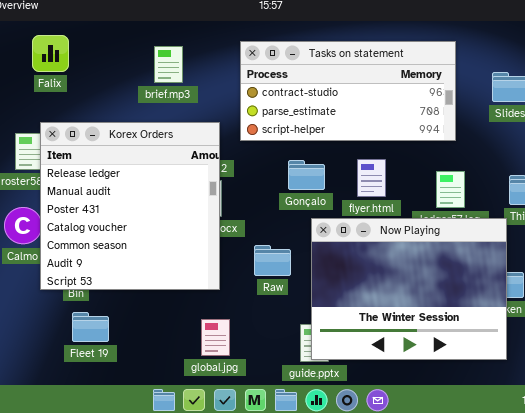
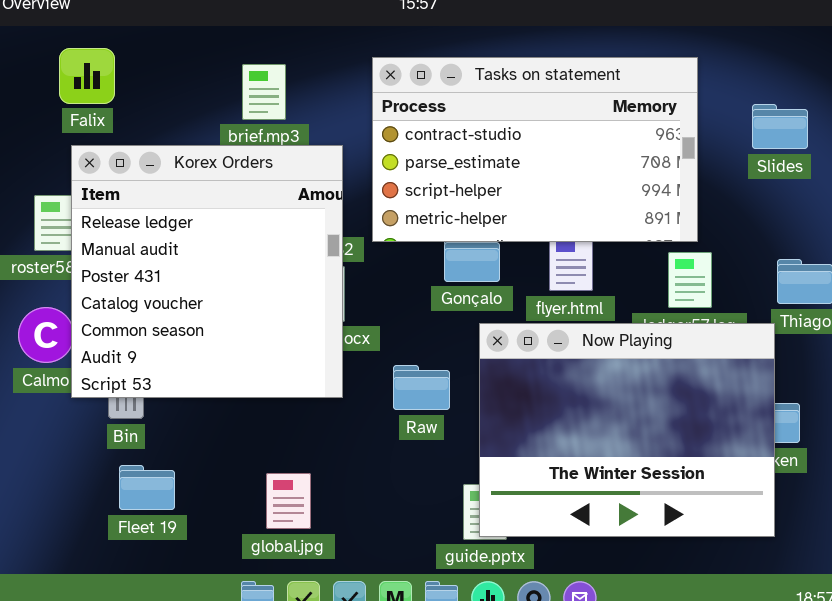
Tasks on statement: [240,41,456,141] -> [372,57,698,242], resized
Korex Orders: [40,122,220,290] -> [71,145,343,398], moved
global.jpg: [201,319,230,356] -> [266,473,311,529], moved

